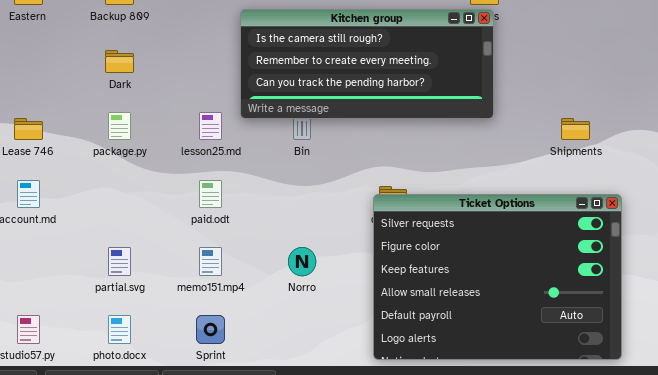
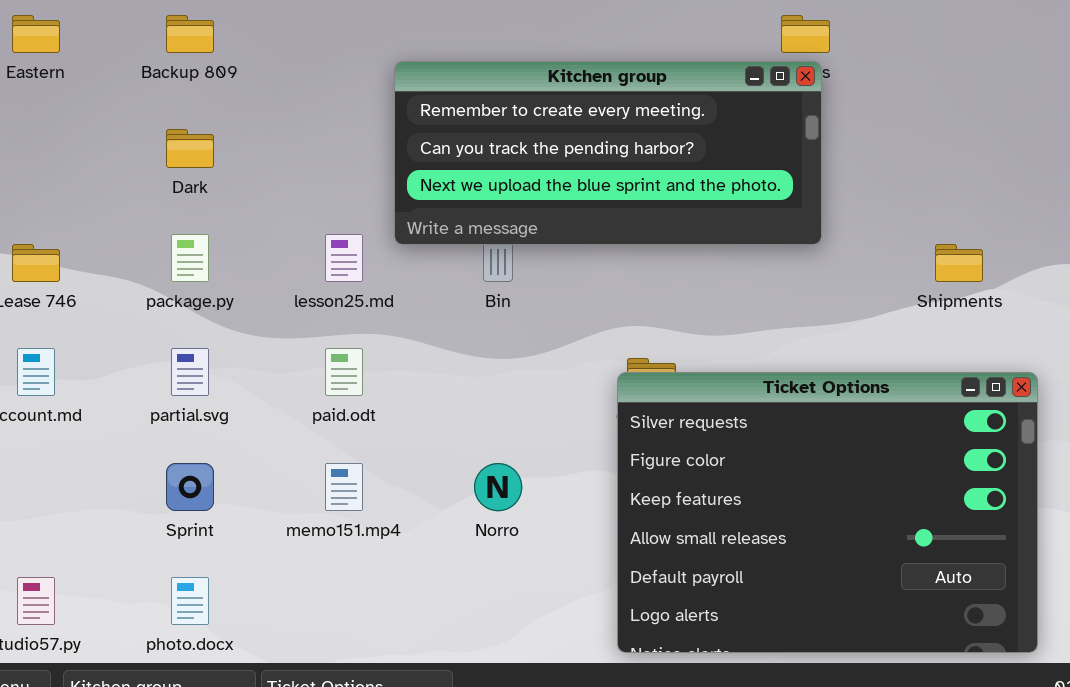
Kitchen group: [240,9,494,119] -> [394,61,822,245], scrolled down 1 row
partial.svg: [108,247,131,276] -> [171,348,209,396], moved
Sprint: [196,315,225,344] -> [166,463,214,511], moved

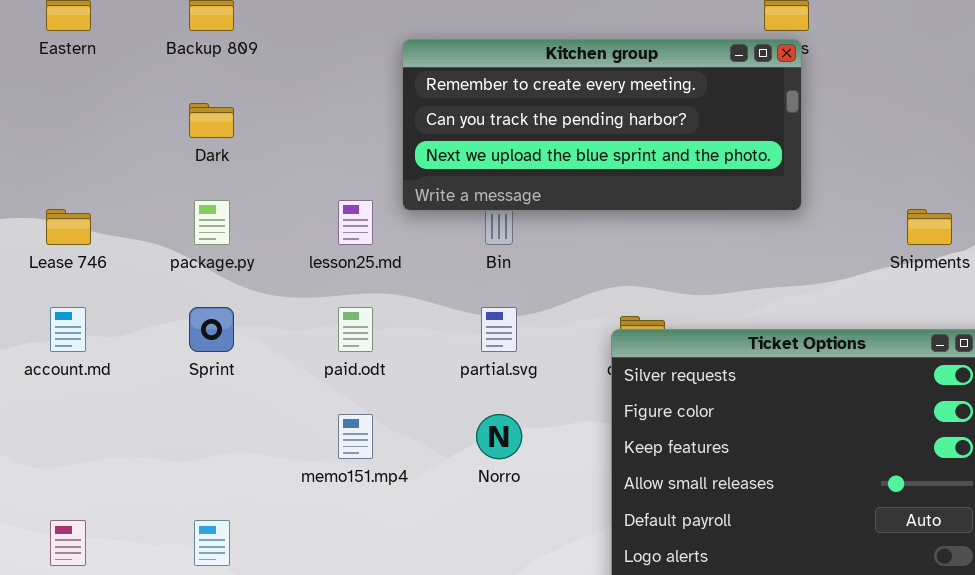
partial.svg: [171,348,209,396] -> [481,307,517,352], moved
Sprint: [166,463,214,511] -> [189,307,234,352], moved

